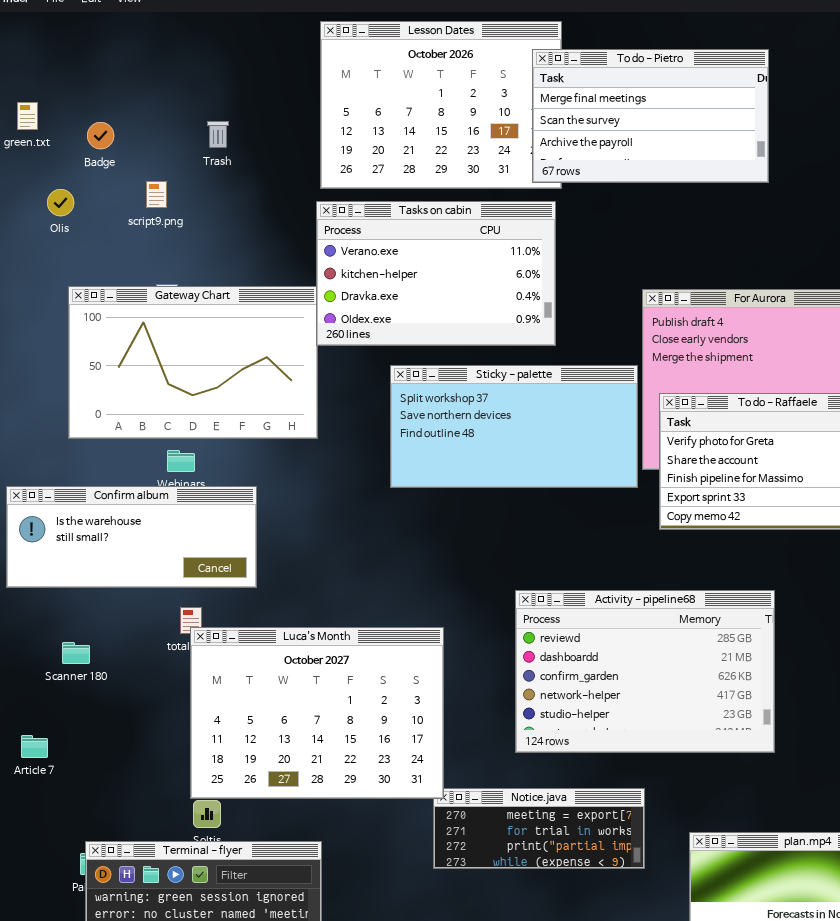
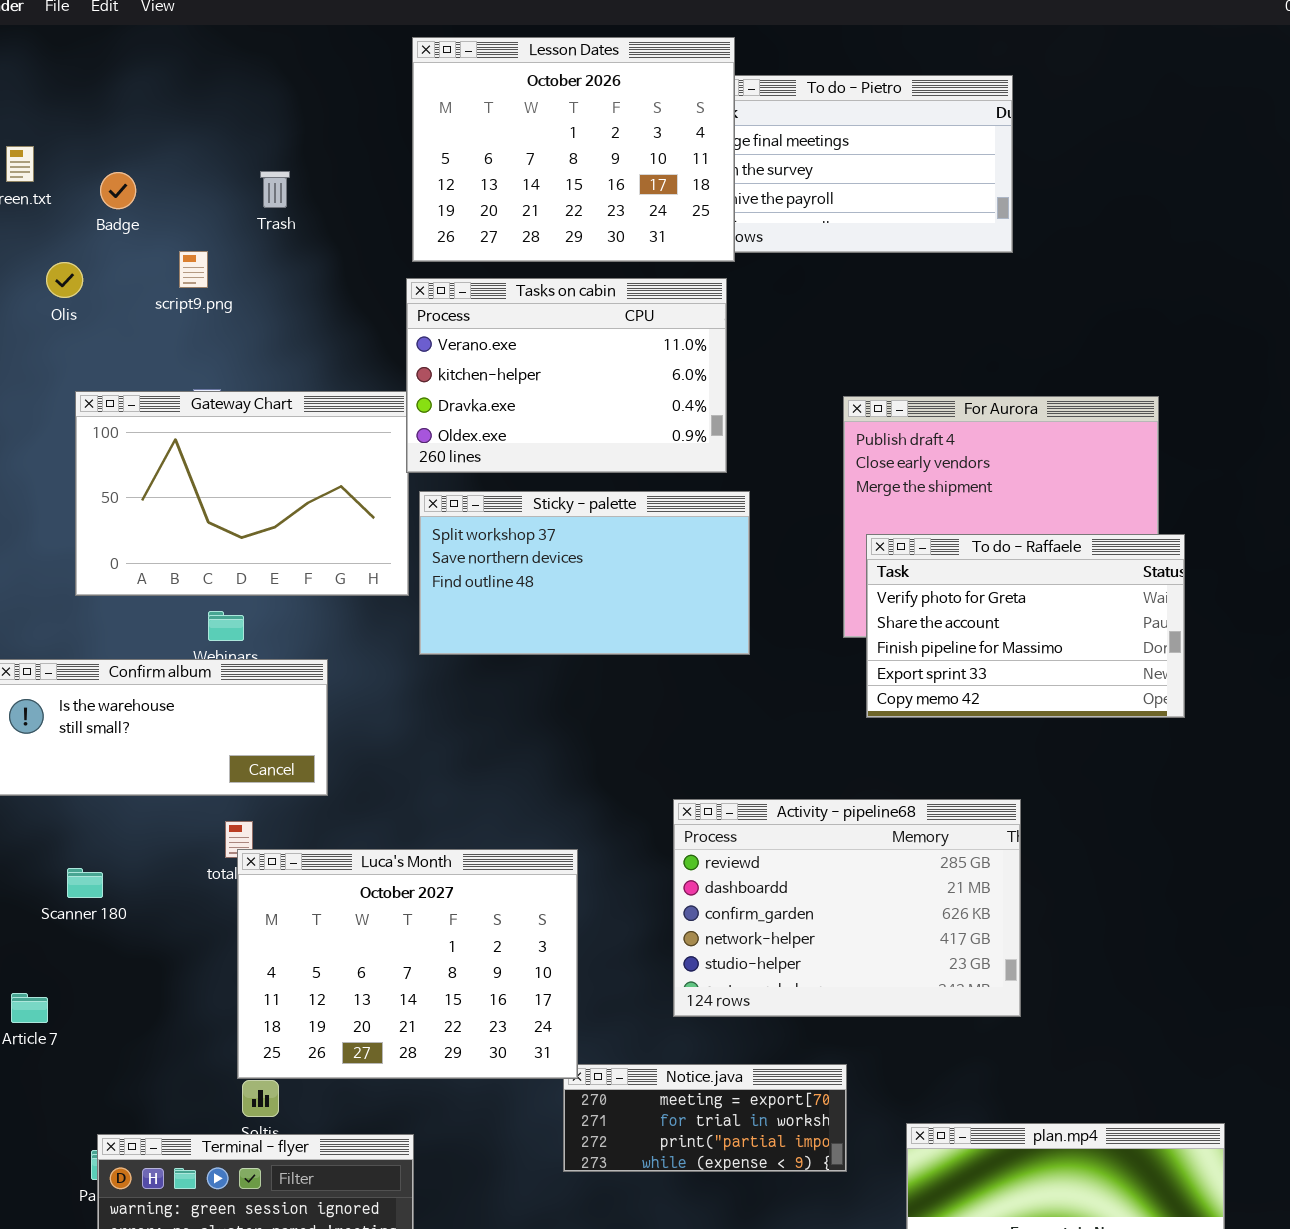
Lesson Dates: [320,21,562,189] -> [412,37,735,262], raised
Sticky - palette: [390,365,638,488] -> [419,491,750,655], moved

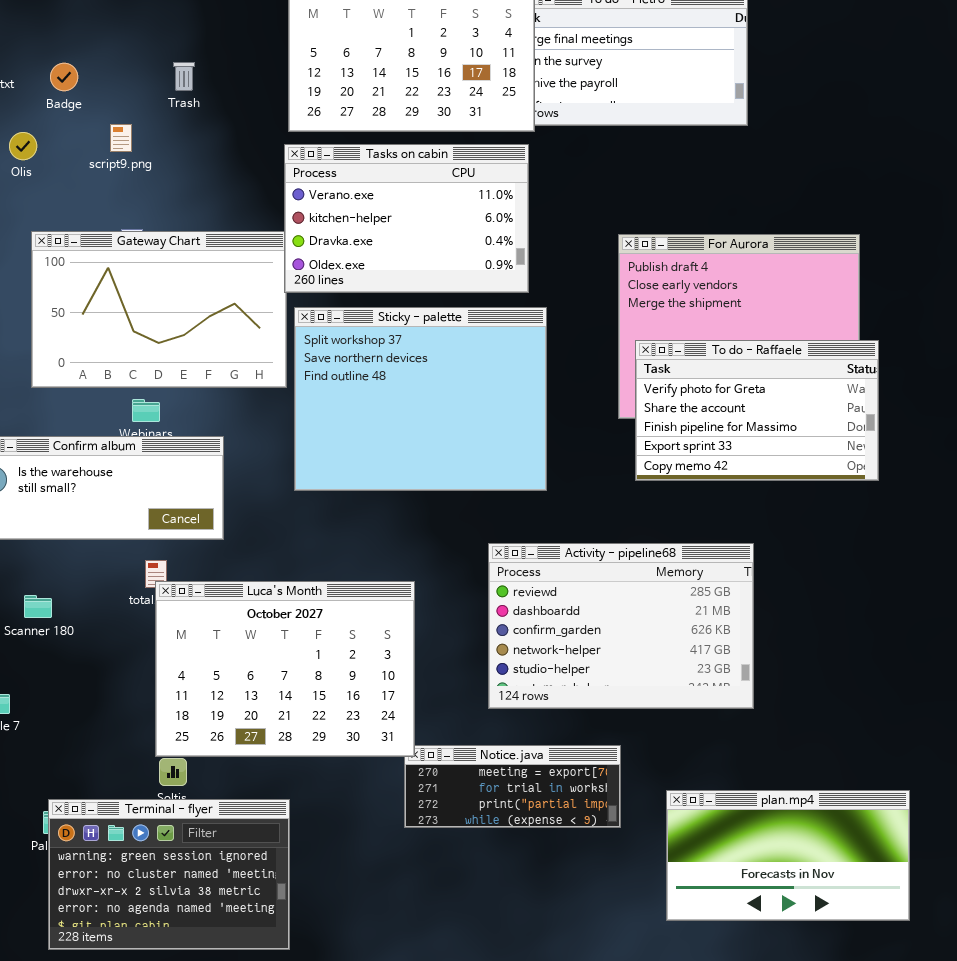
Sticky - palette: [419,491,750,655] -> [294,307,547,491], resized

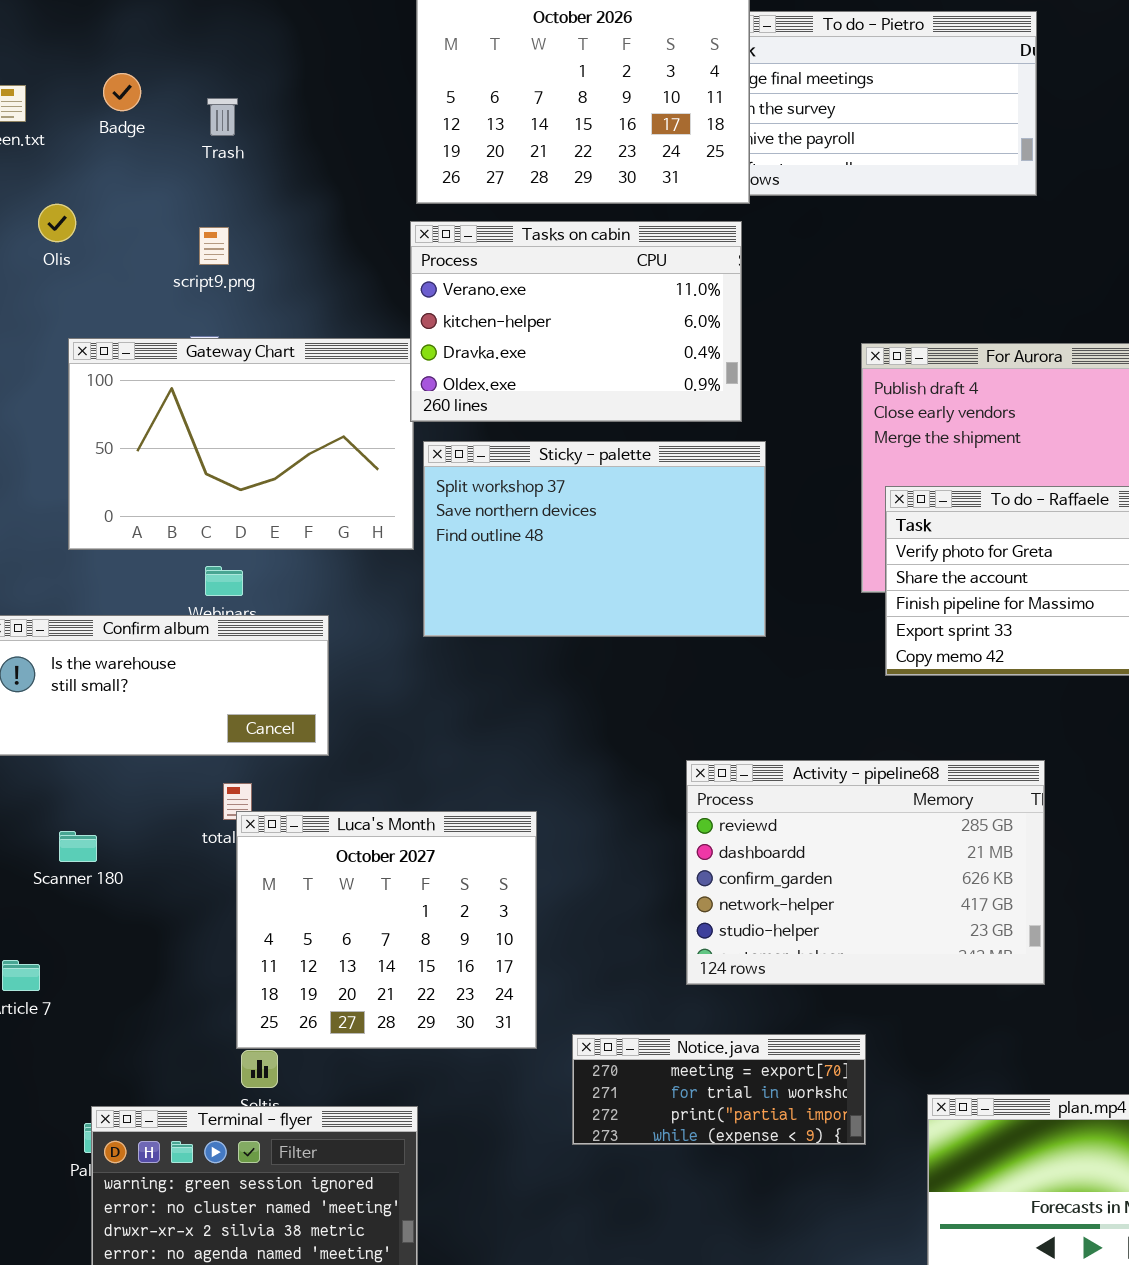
Trash: [173,62,195,91] -> [207,98,238,136], moved
Badge: [50,63,78,91] -> [103,73,141,111], moved
script9.png: [110,124,132,152] -> [199,227,229,265], moved
Sticky - palette: [294,307,547,491] -> [423,441,766,637], resized
Luca's Month: [155,581,415,757] -> [236,811,537,1049], resized

